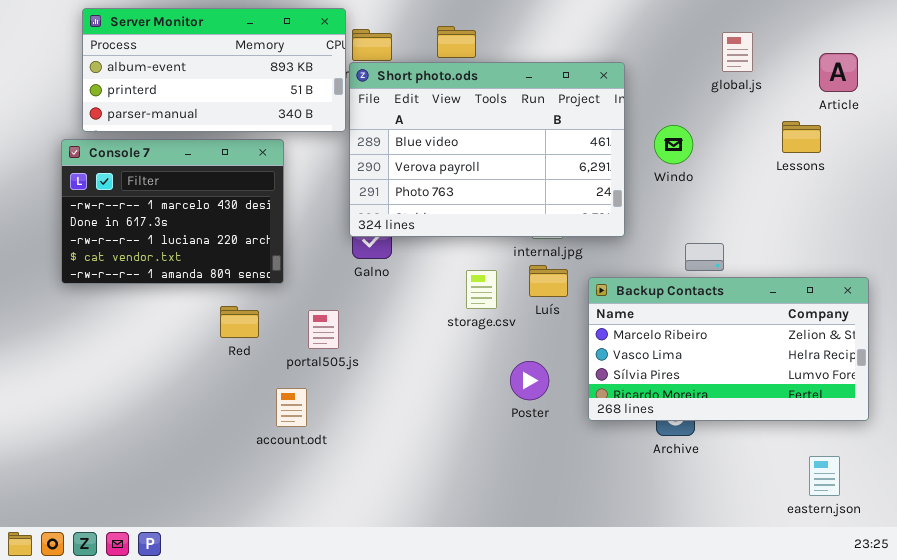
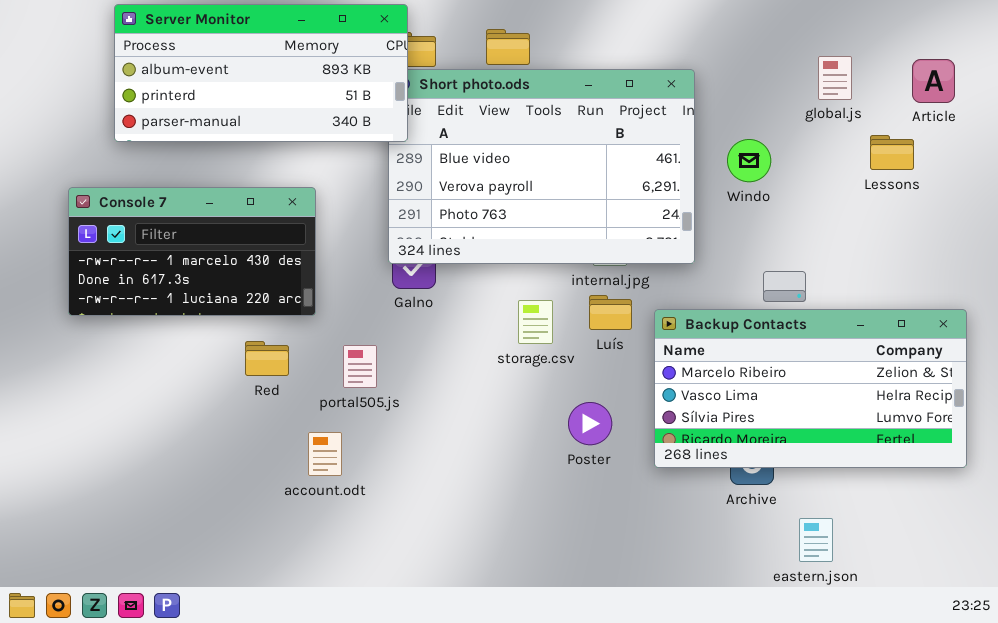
Server Monitor: [82,8,346,132] -> [114,4,408,142], moved
global.js: [722,32,753,72] -> [818,56,852,100], moved
Console 7: [61,139,284,284] -> [68,187,316,316], resized
eastern.json: [809,456,840,496] -> [799,518,833,562], moved

